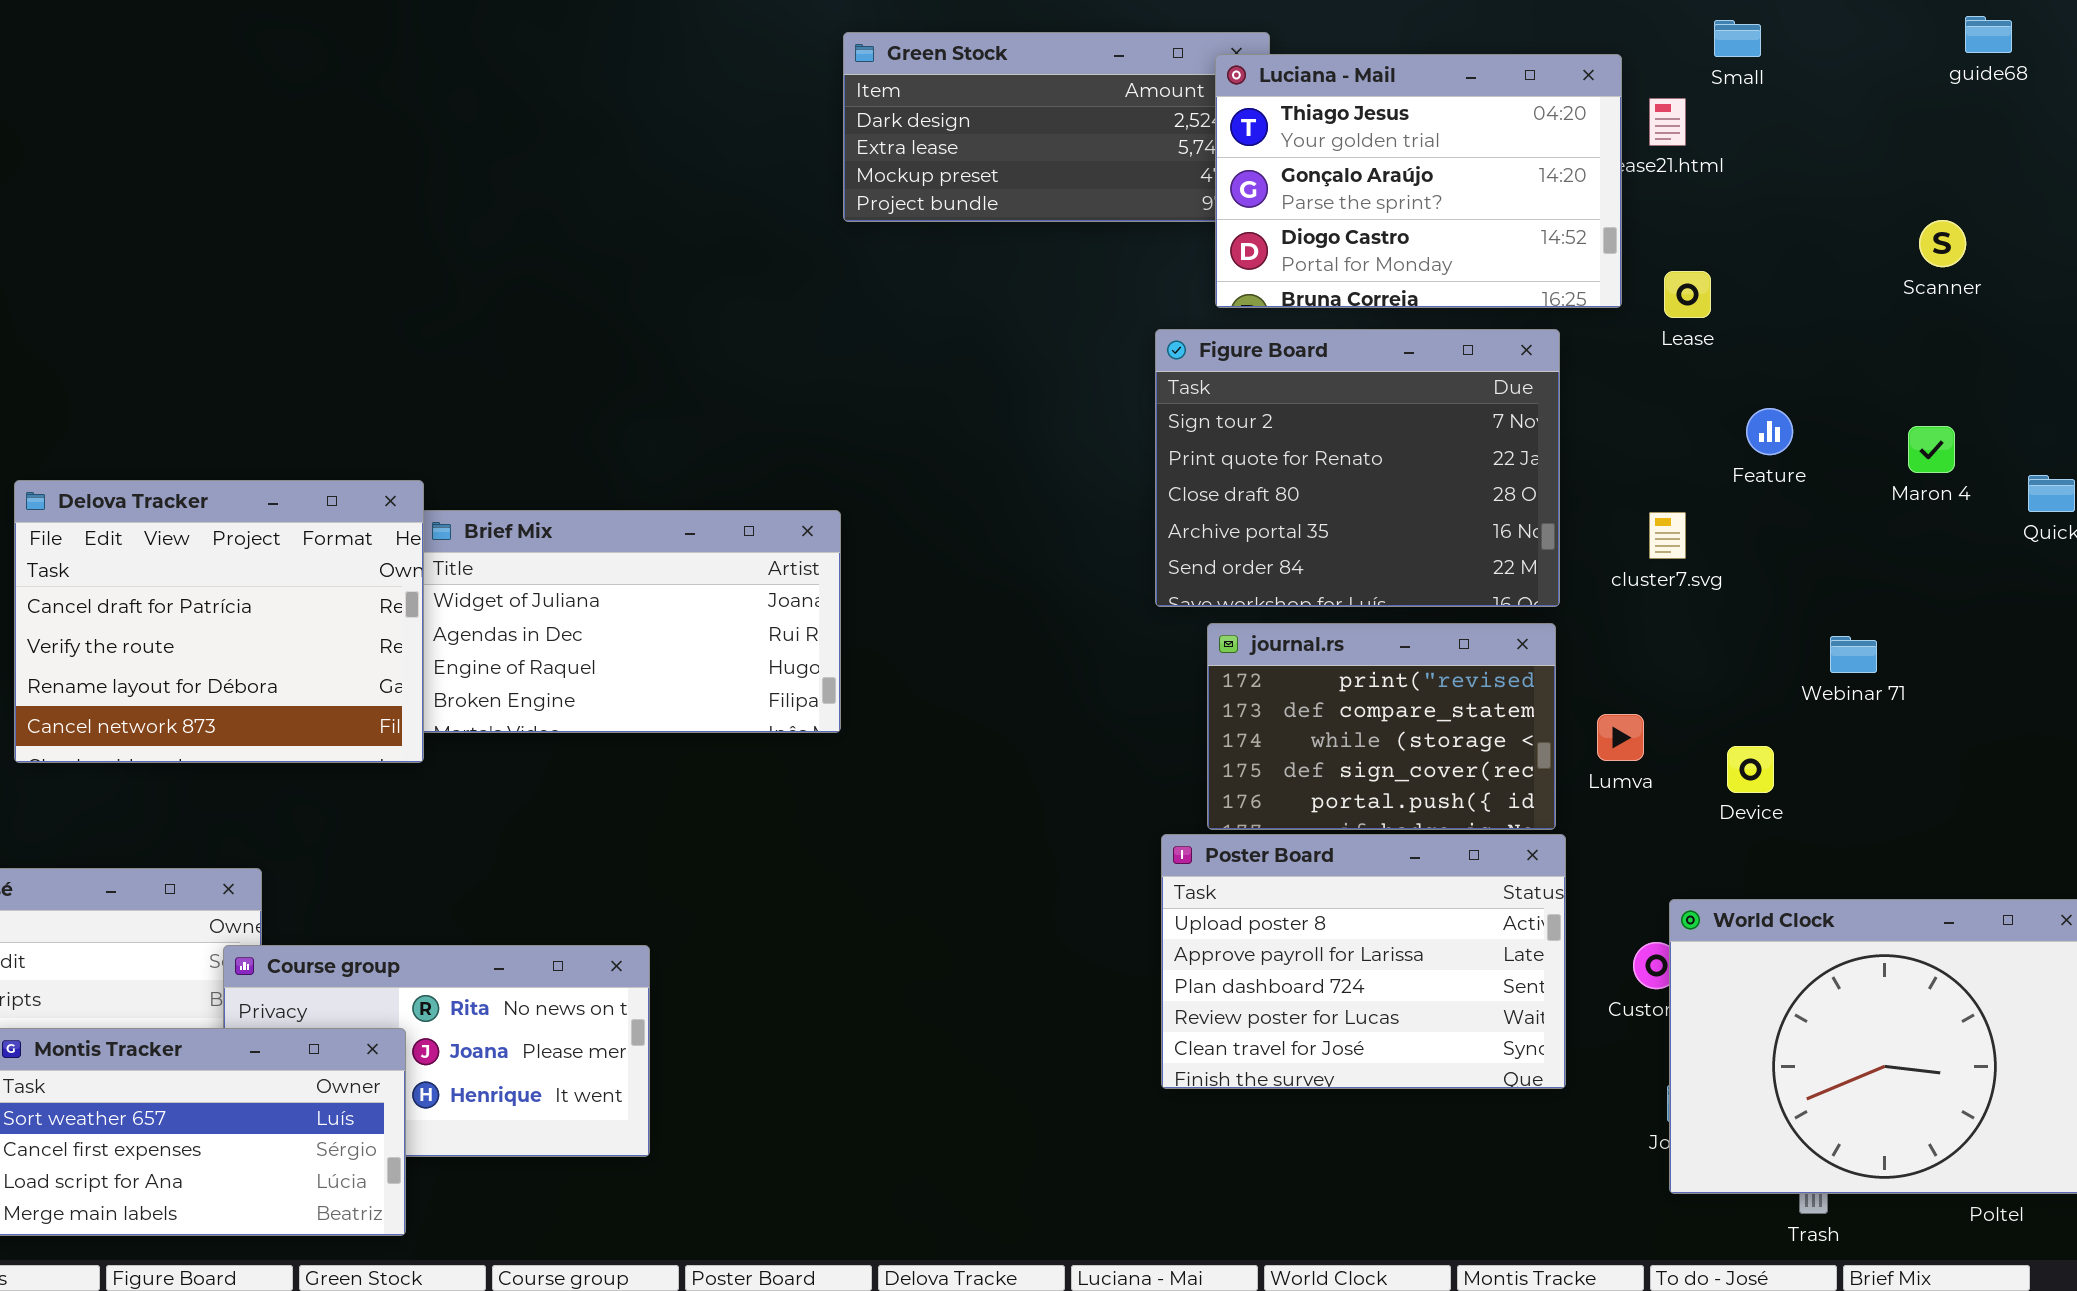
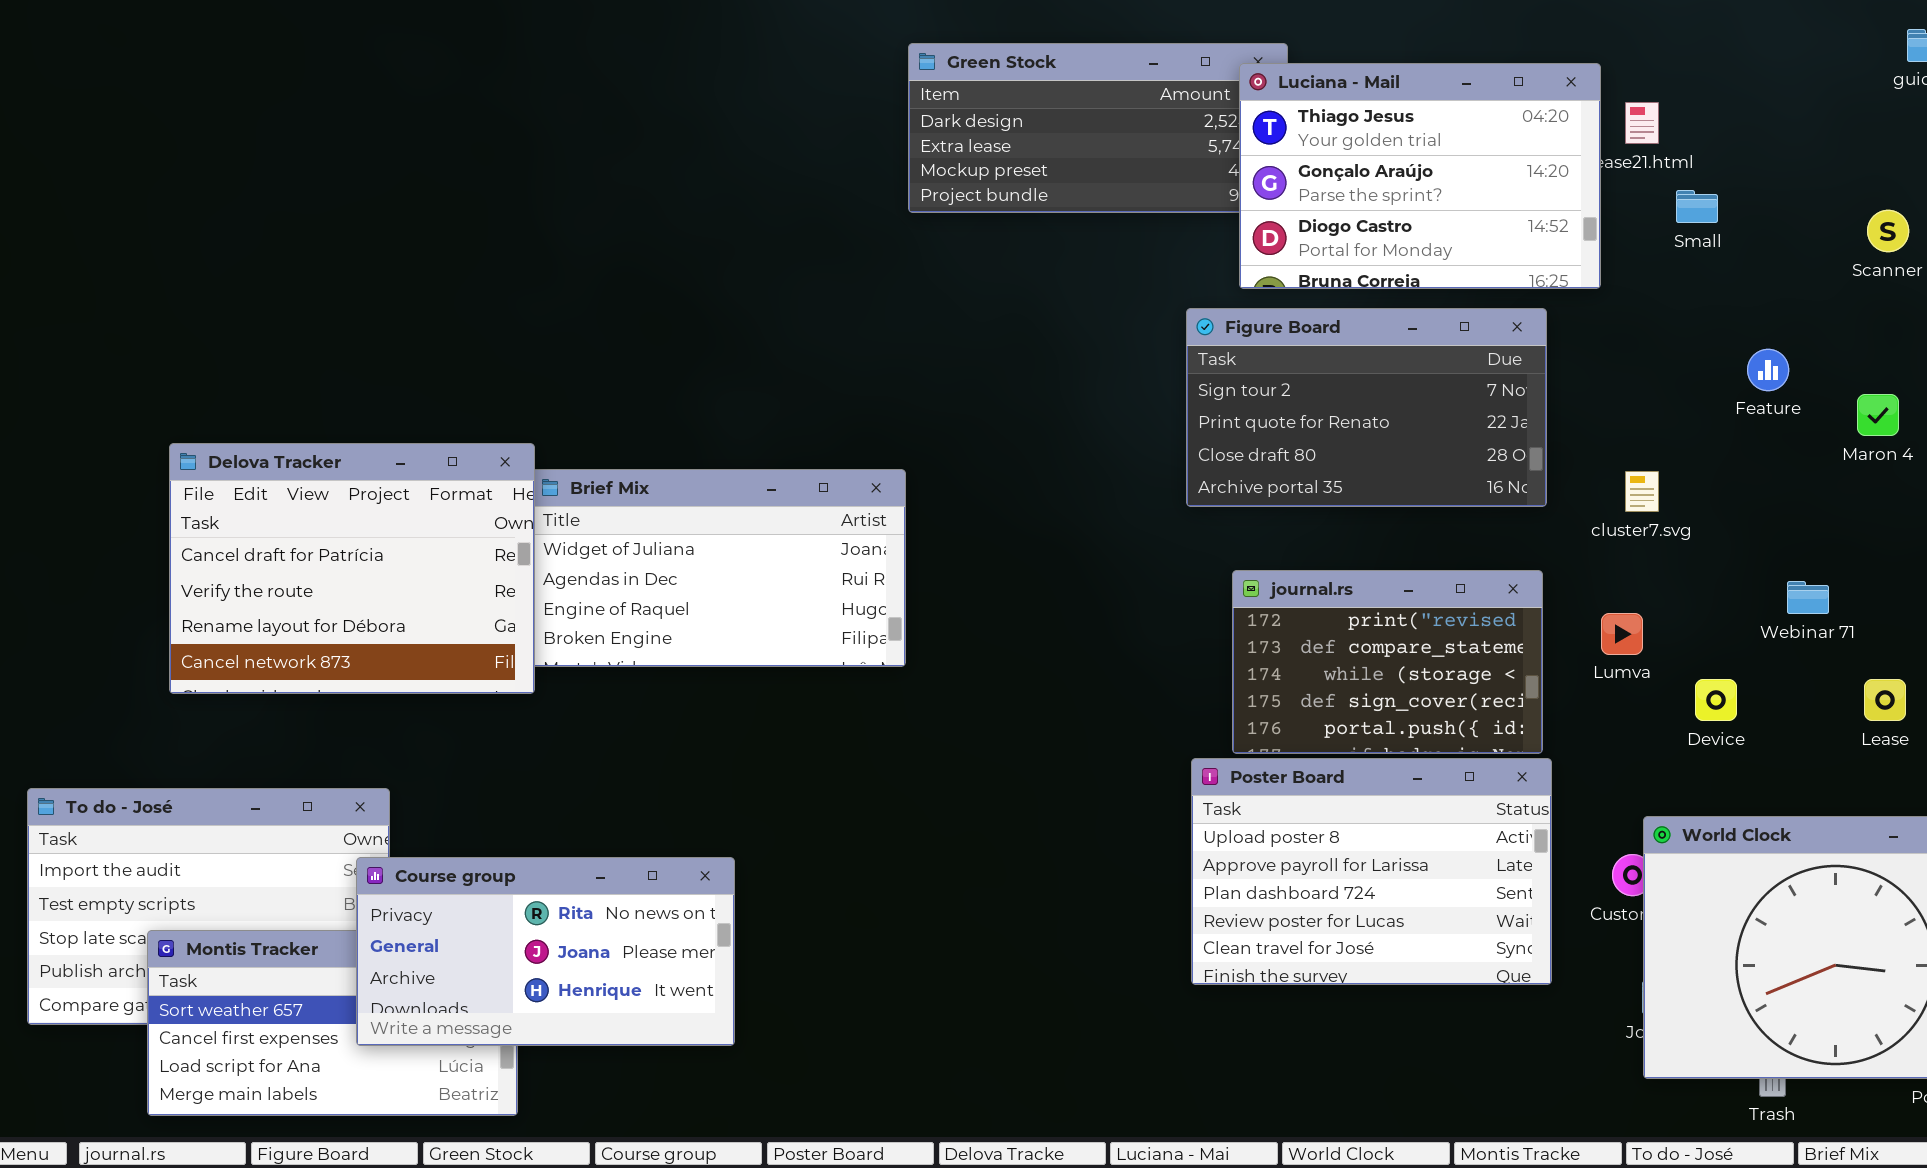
Small: [1714,20,1761,57] -> [1676,190,1718,223], moved
Lease: [1664,271,1711,318] -> [1864,679,1906,721], moved
Figure Board: [1155,329,1560,607] -> [1186,308,1547,507], resized
Feature: [1746,408,1793,455] -> [1747,349,1789,391], moved
Lumva: [1597,714,1644,761] -> [1601,613,1643,655], moved
Course group: [223,945,650,1157] -> [356,857,735,1046], raised

